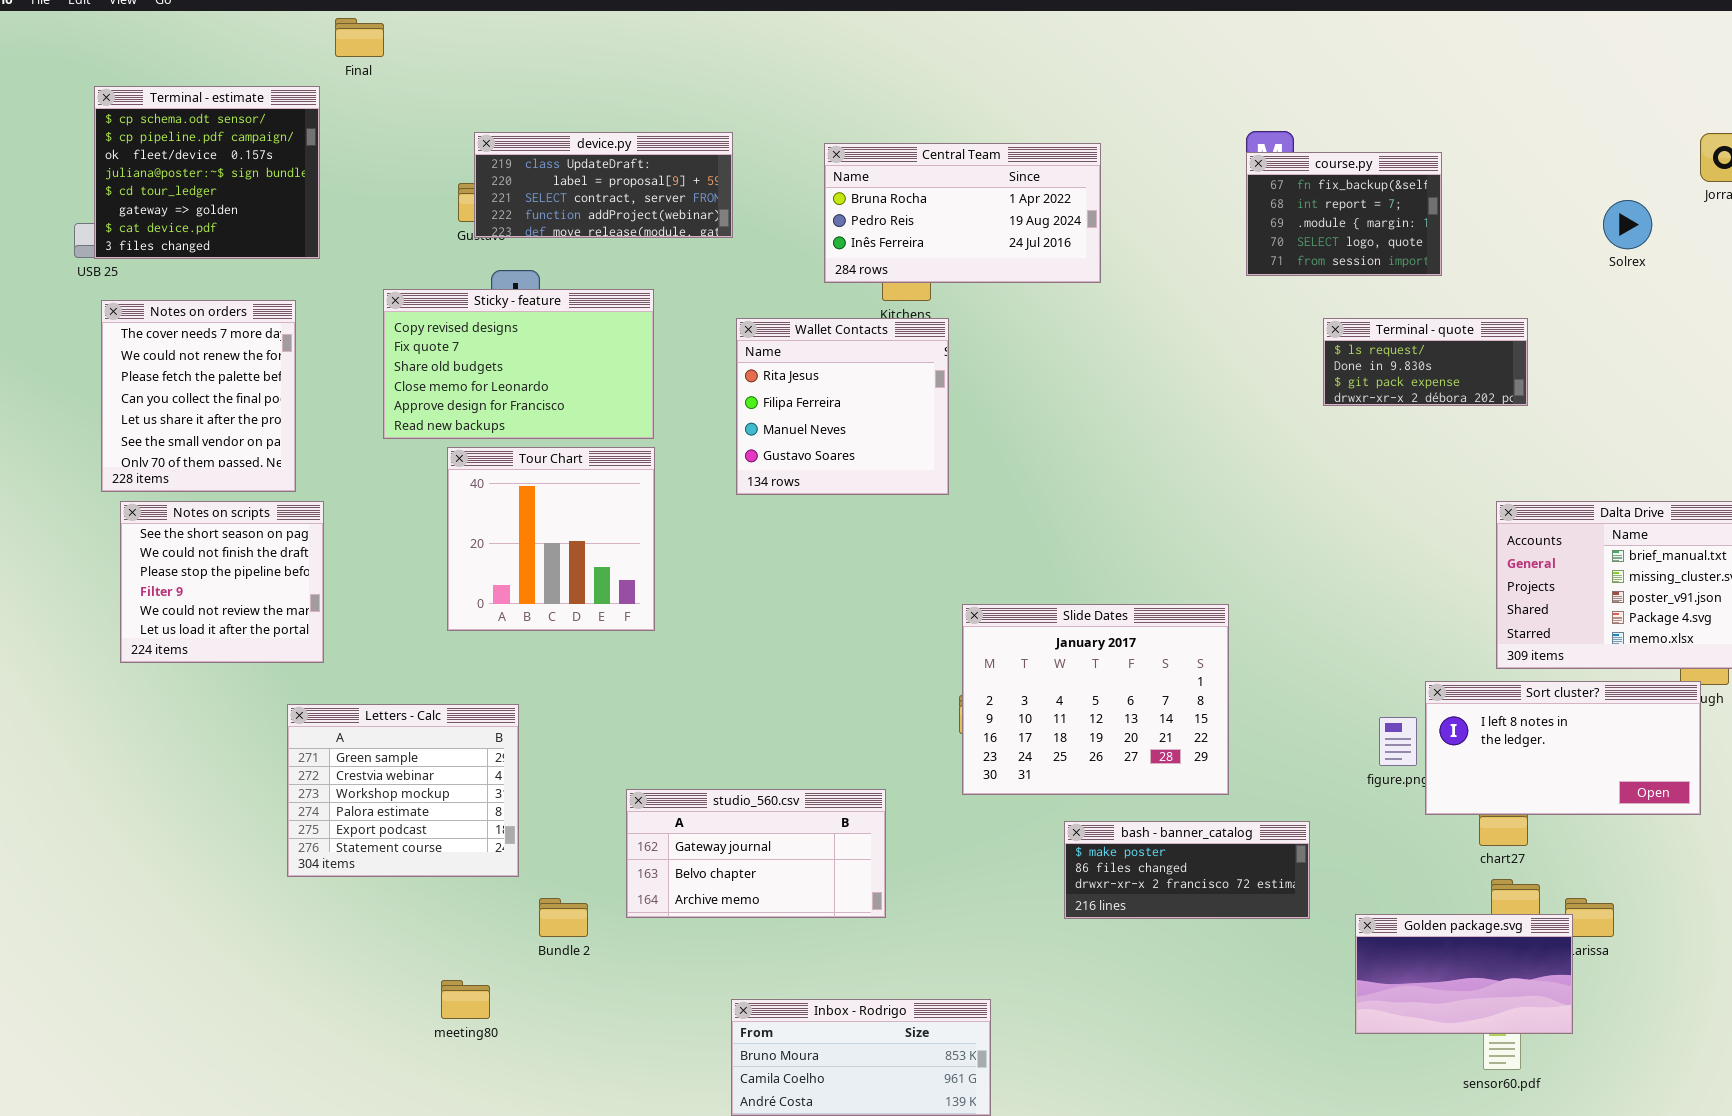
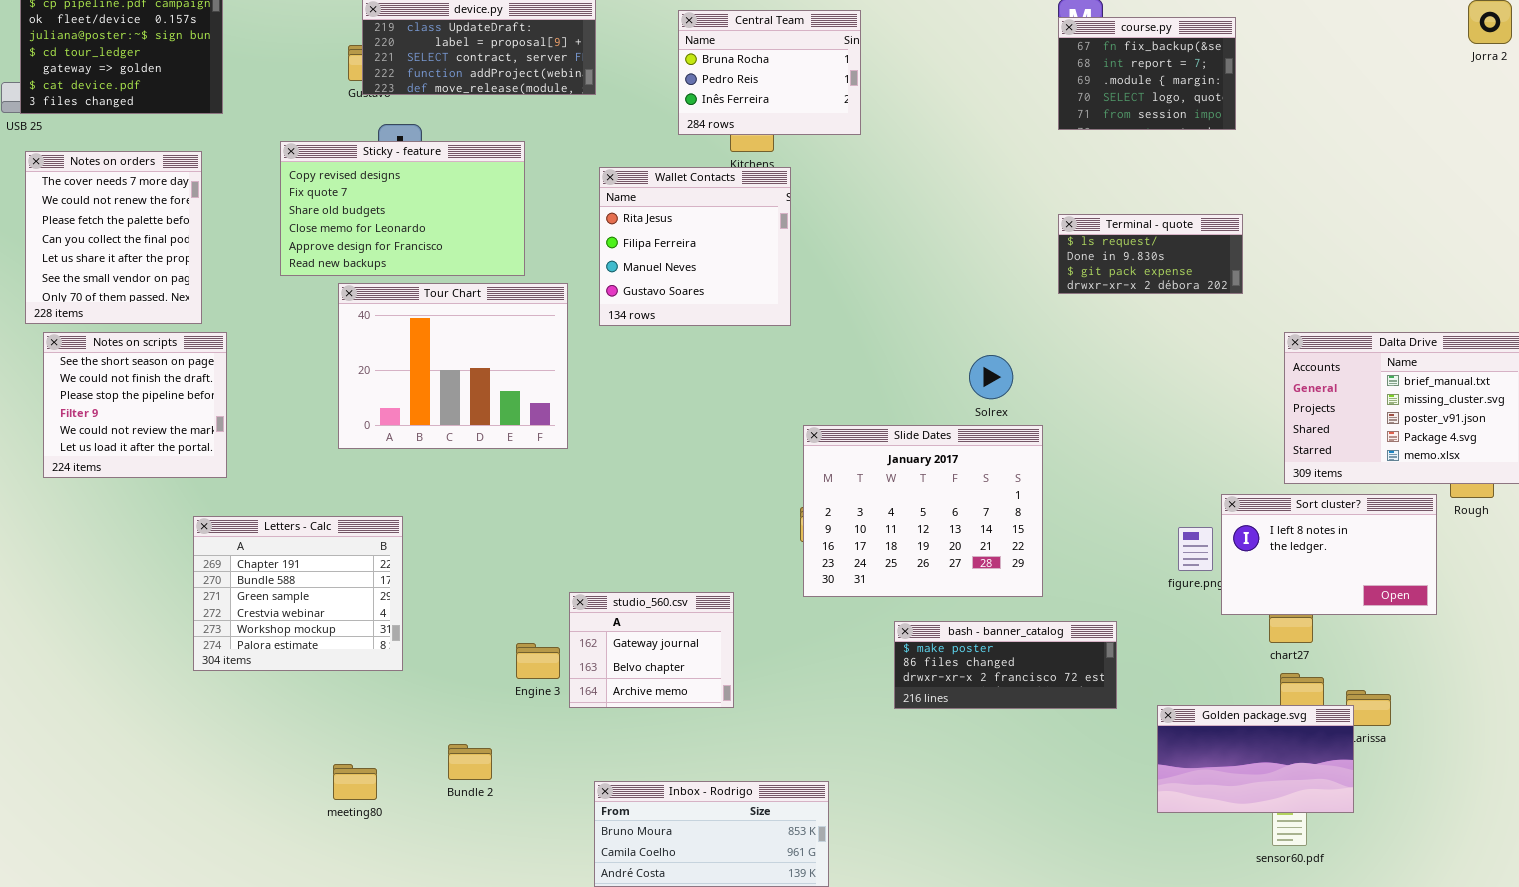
Central Team: [824,143,1101,283] -> [678,10,861,135], resized
Solrex: [1603,200,1652,249] -> [969,355,1013,399], moved
Terminal - quote: [1323,318,1528,406] -> [1058,214,1243,294], moved
Tour Chart: [447,447,655,631] -> [338,283,568,449], resized
Sort cluster?: [1425,681,1701,815] -> [1221,494,1437,615], resized
Letters - Calc: [287,704,519,877] -> [193,516,403,671], scrolled up 2 rows
studio_560.csv: [626,789,886,918] -> [569,592,734,708], resized
Bundle 2: [539,898,588,937] -> [448,744,492,780], moved

